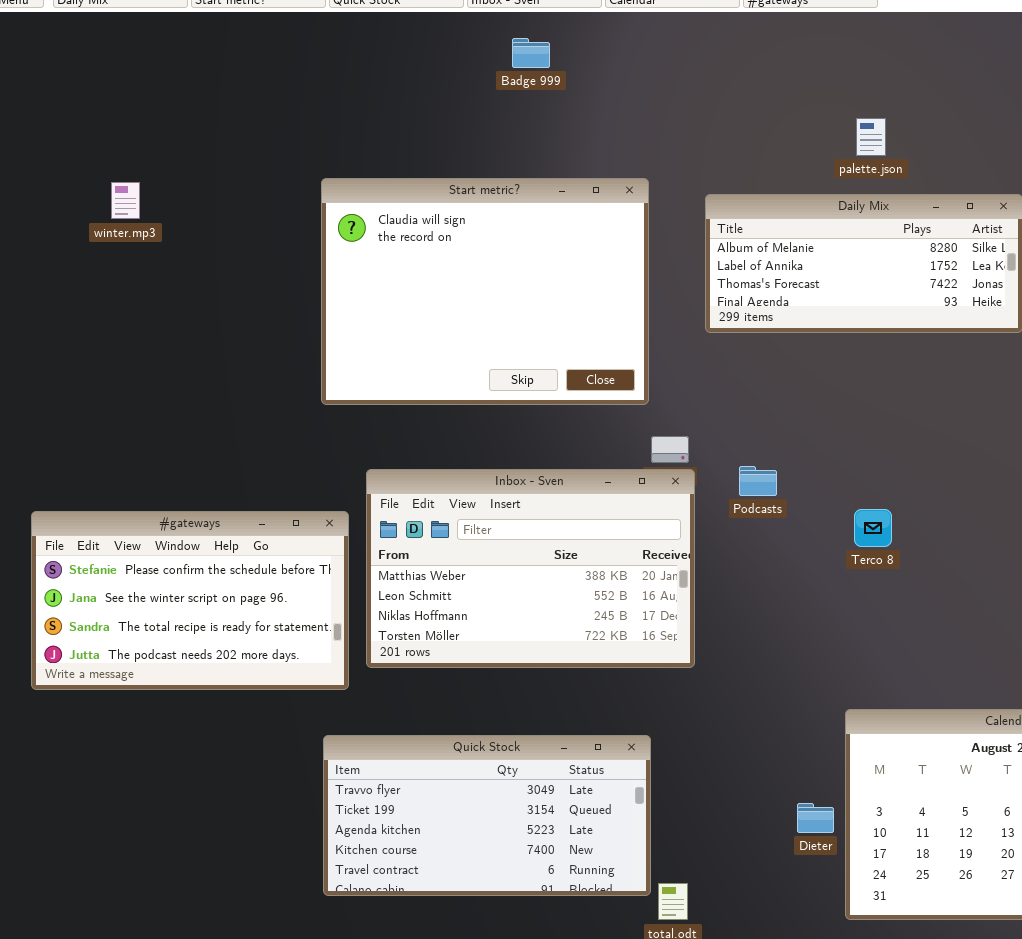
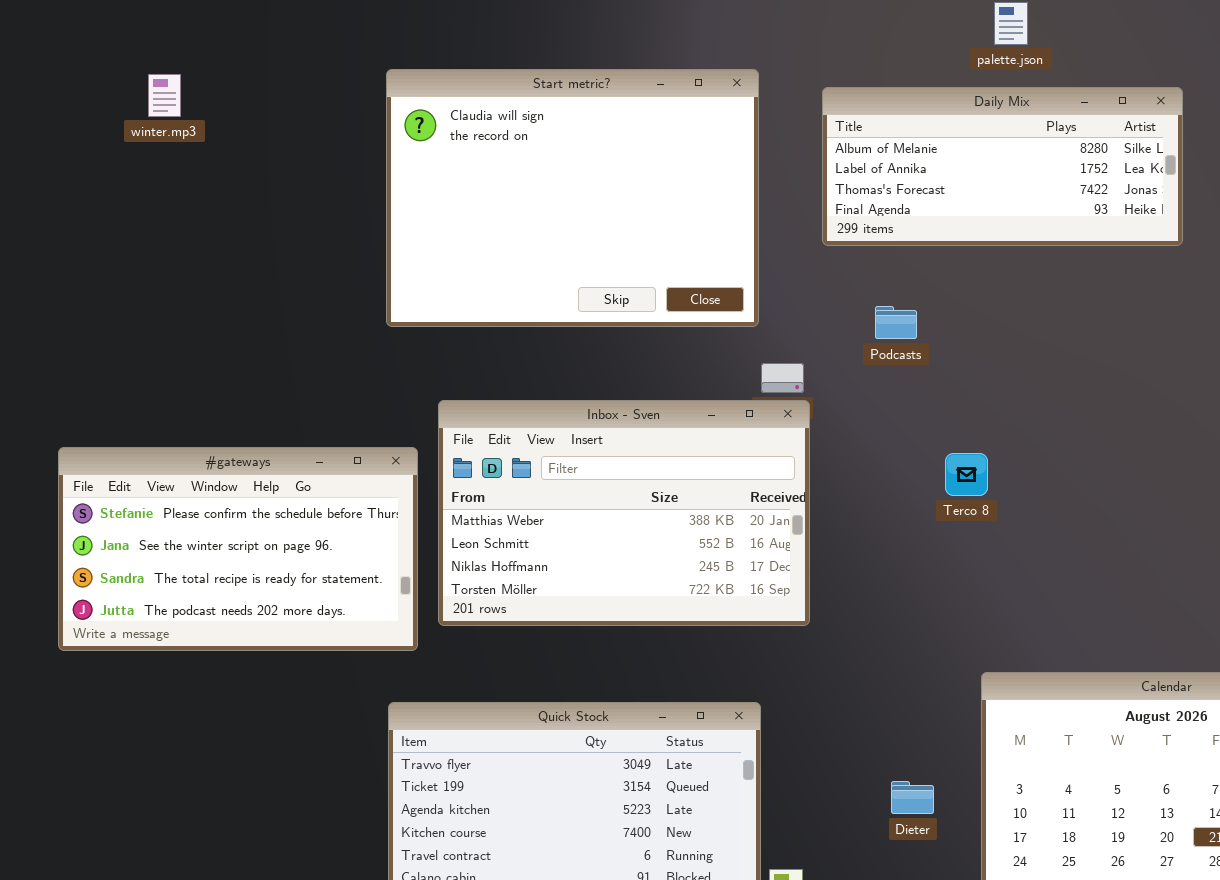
Podcasts: [739,466,777,496] -> [875,306,917,339], moved
Terco 8: [854,509,892,547] -> [945,453,988,496], moved
Dieter: [797,803,834,833] -> [891,781,934,814], moved

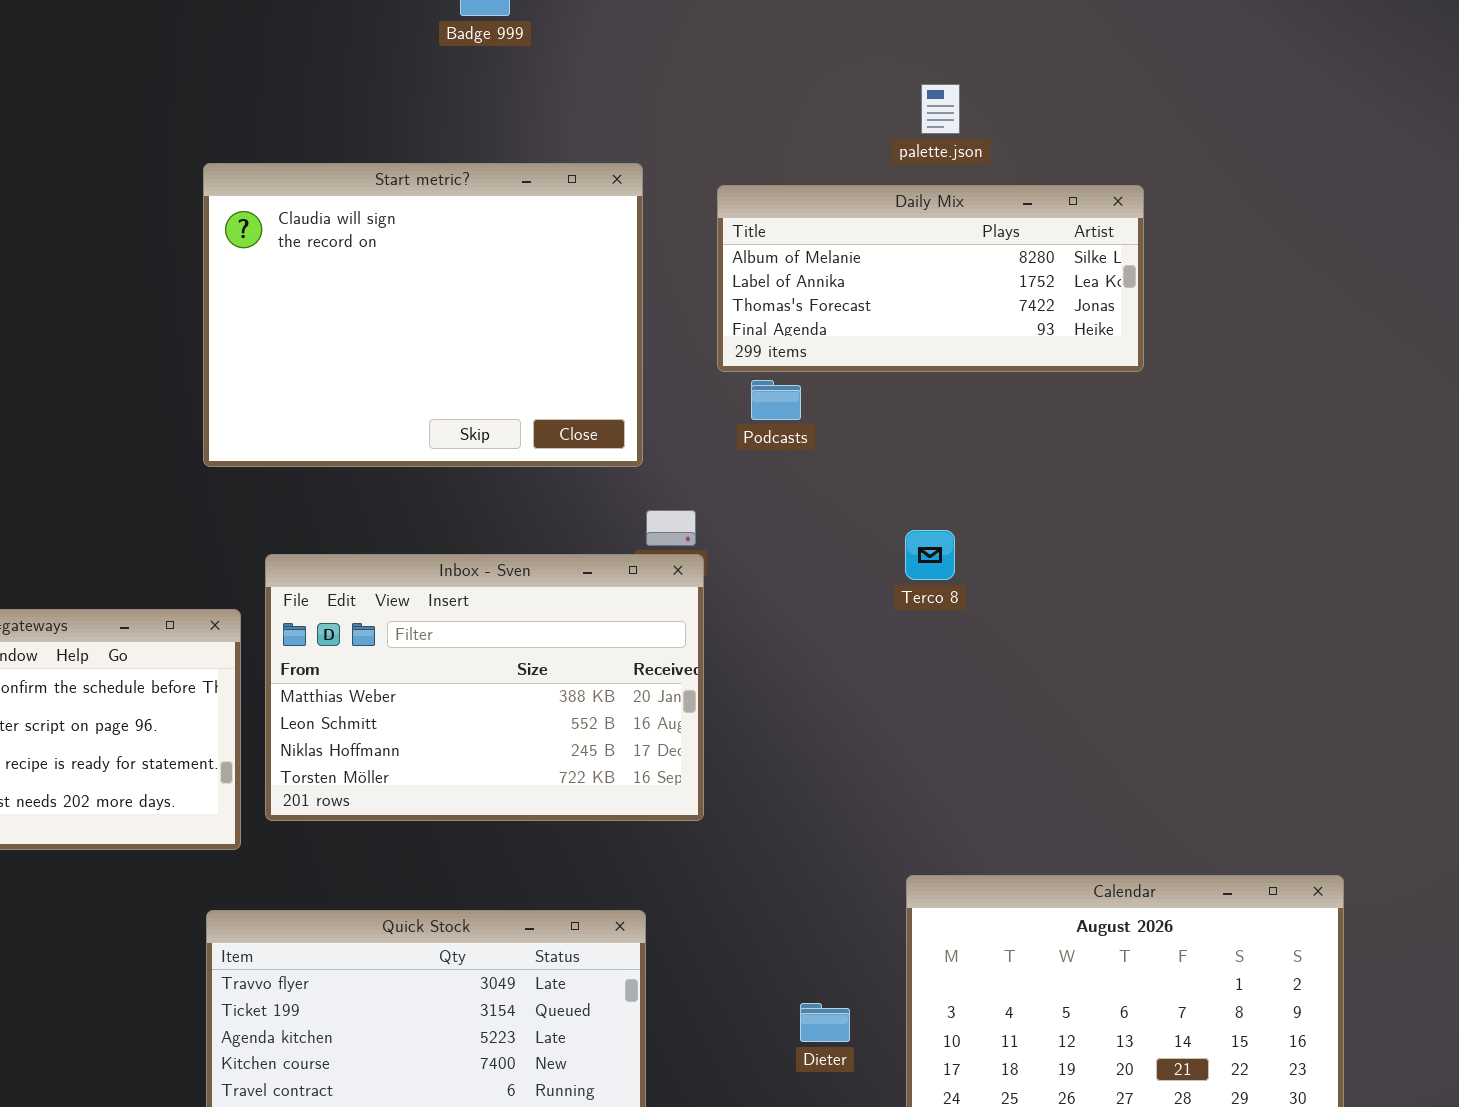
Podcasts: [875,306,917,339] -> [751,380,801,420], moved
Terco 8: [945,453,988,496] -> [905,530,955,580], moved

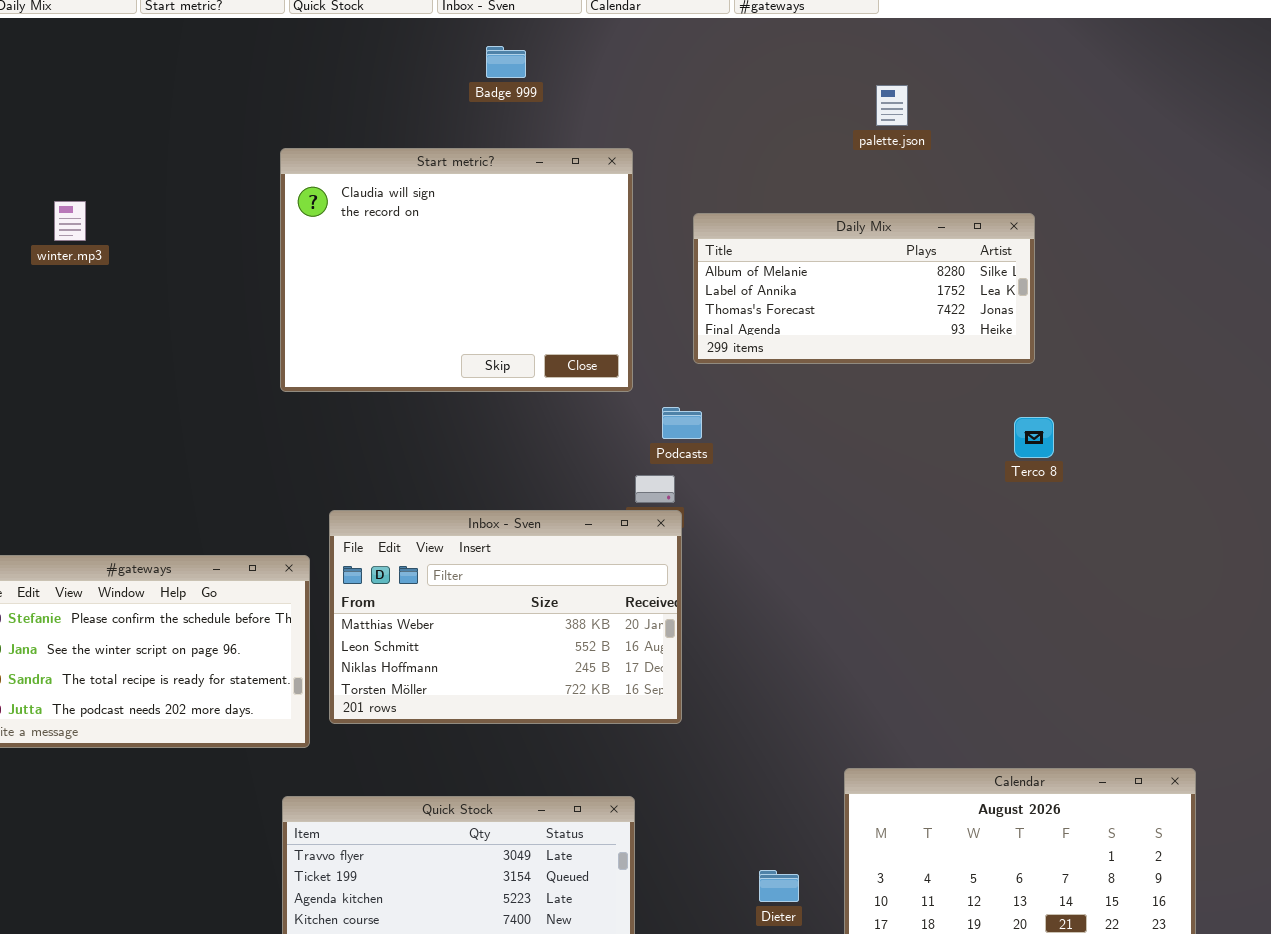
palette.json: [921,84,960,134] -> [876,85,908,126], moved
Start metric?: [203,163,643,467] -> [280,148,633,392], moved
Podcasts: [751,380,801,420] -> [662,407,702,439], moved
Terco 8: [905,530,955,580] -> [1014,417,1054,458], moved

